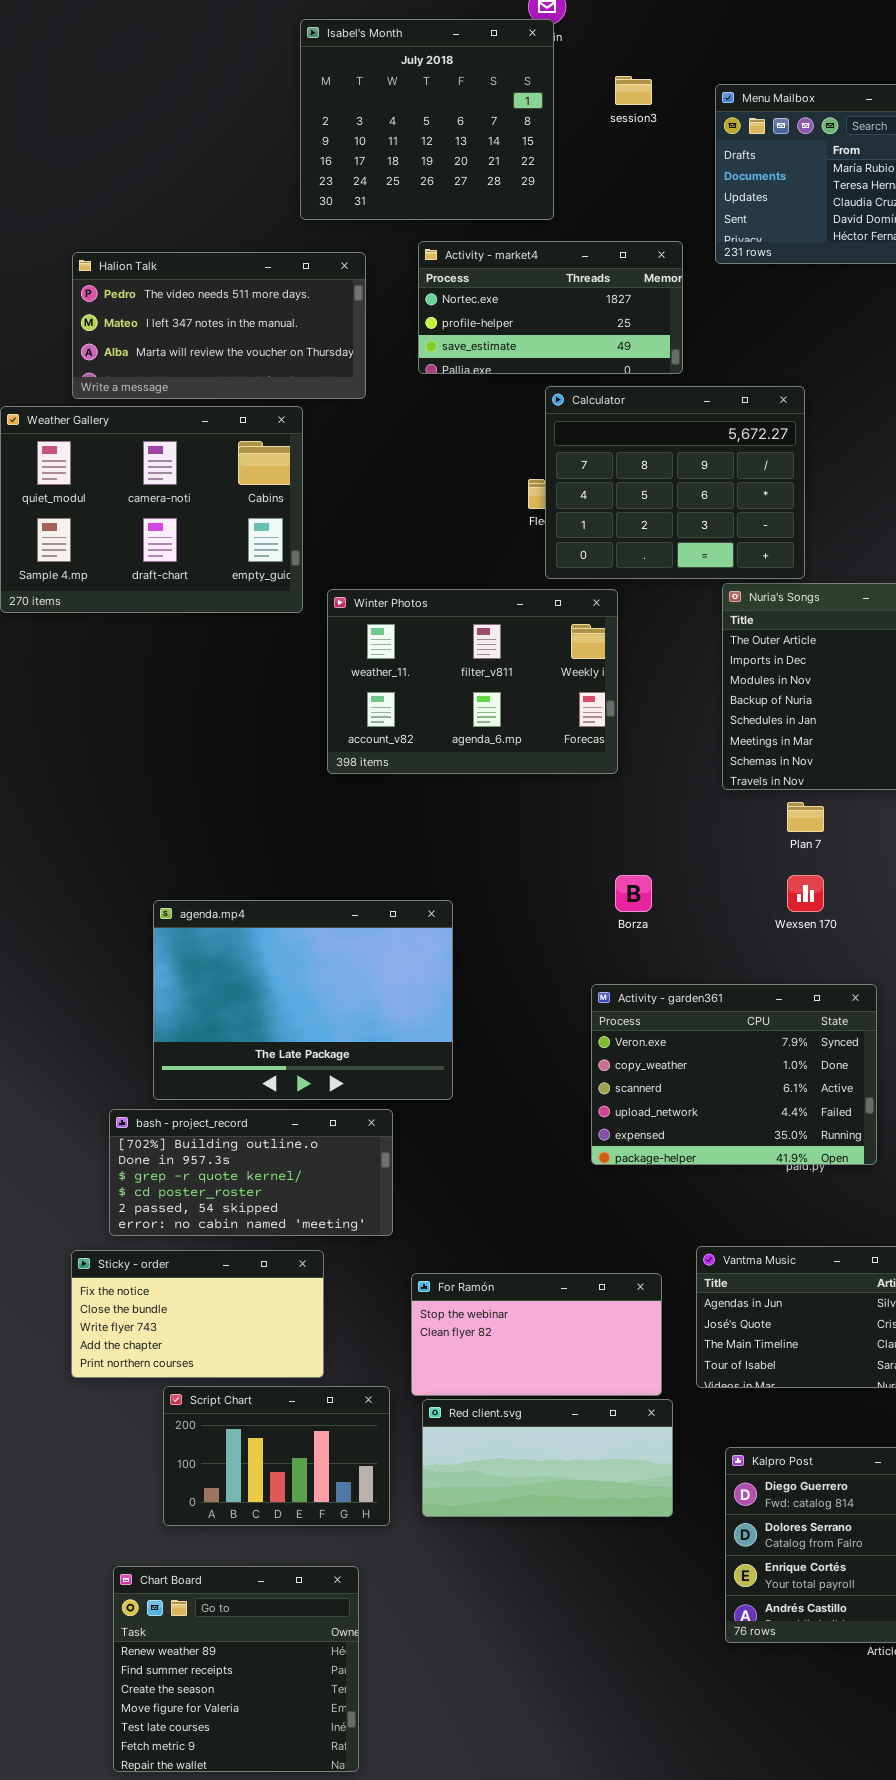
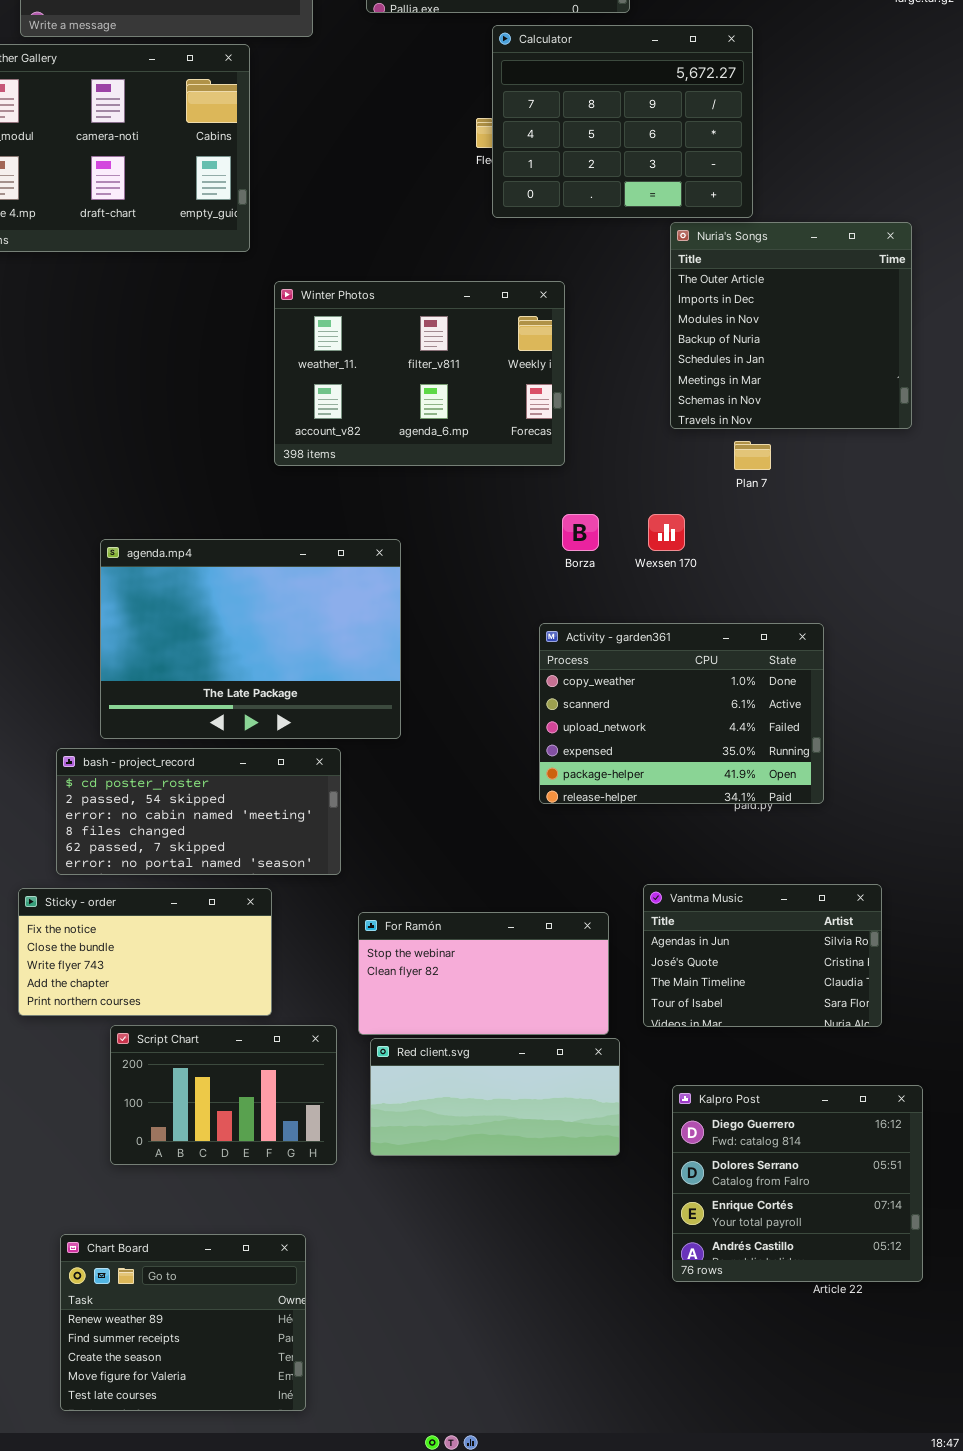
Winter Photos: [327,589,618,774] -> [274,281,565,466], moved
Wexsen 170: [787,875,824,912] -> [648,514,685,551], moved
Activity - garden361: [591,984,877,1165] -> [539,623,824,804], scrolled down 1 row
bash - project_record: [109,1109,393,1236] -> [56,748,341,875], scrolled down 3 rows
Chart Board: [113,1566,359,1772] -> [60,1234,306,1411], resized

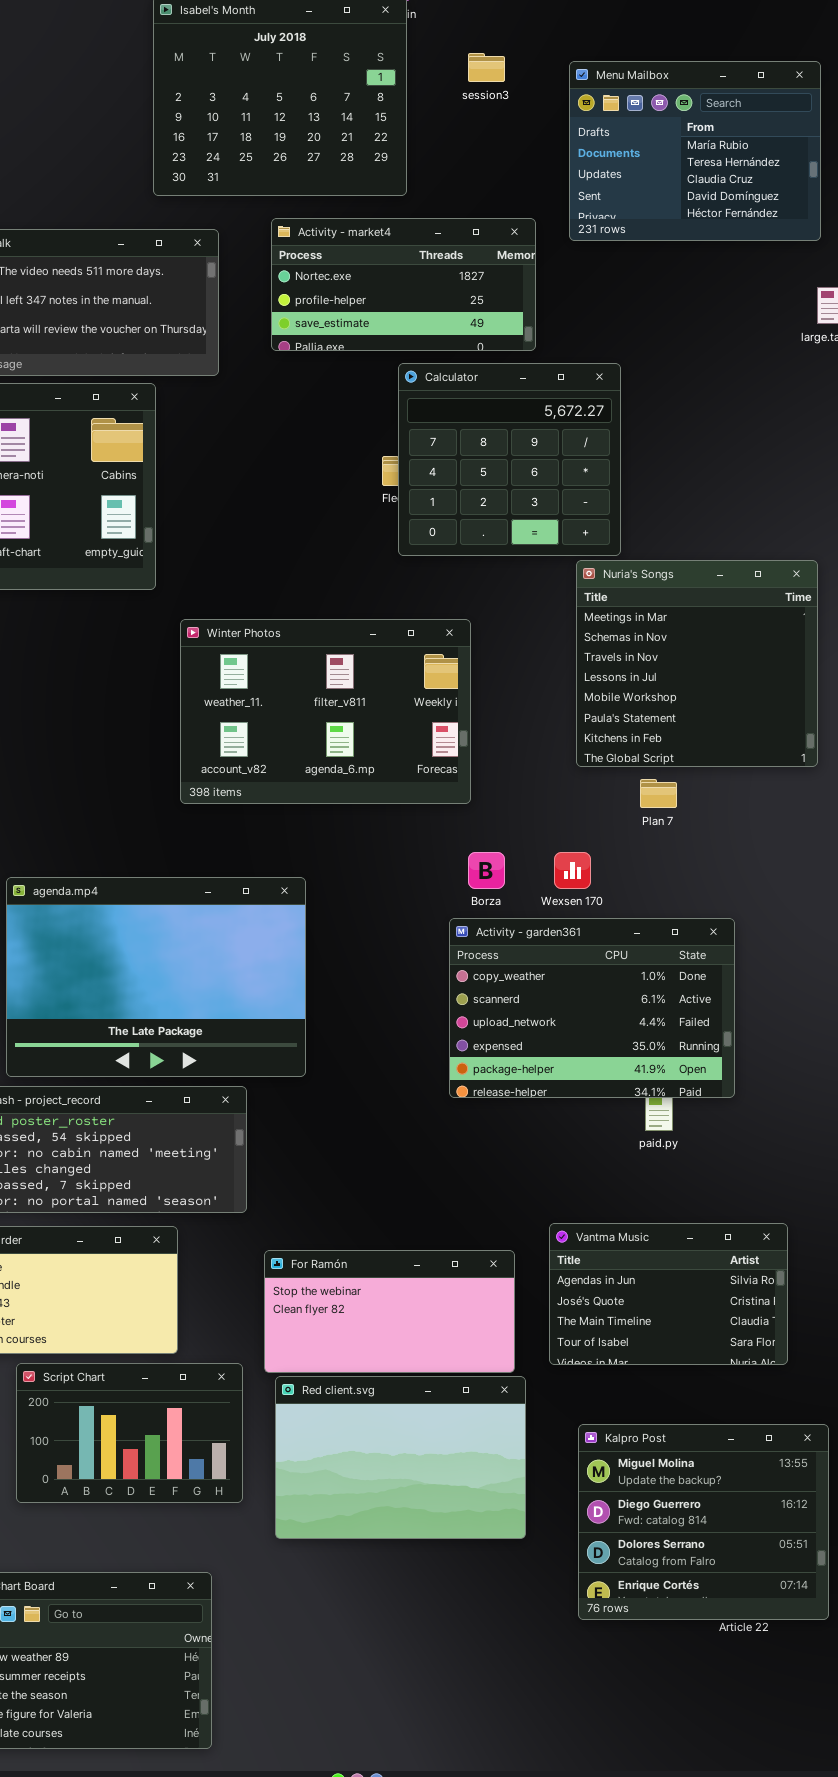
Calculator: [492,25,753,218] -> [398,363,621,556], resized
Nuria's Songs: [670,222,912,429] -> [576,560,818,767], scrolled down 5 rows
Activity - garden361: [539,623,824,804] -> [449,918,735,1098], moved
Red client.svg: [370,1038,620,1156] -> [275,1376,526,1539], resized
Kalpro Post: [672,1085,923,1282] -> [578,1424,829,1620], scrolled up 1 row

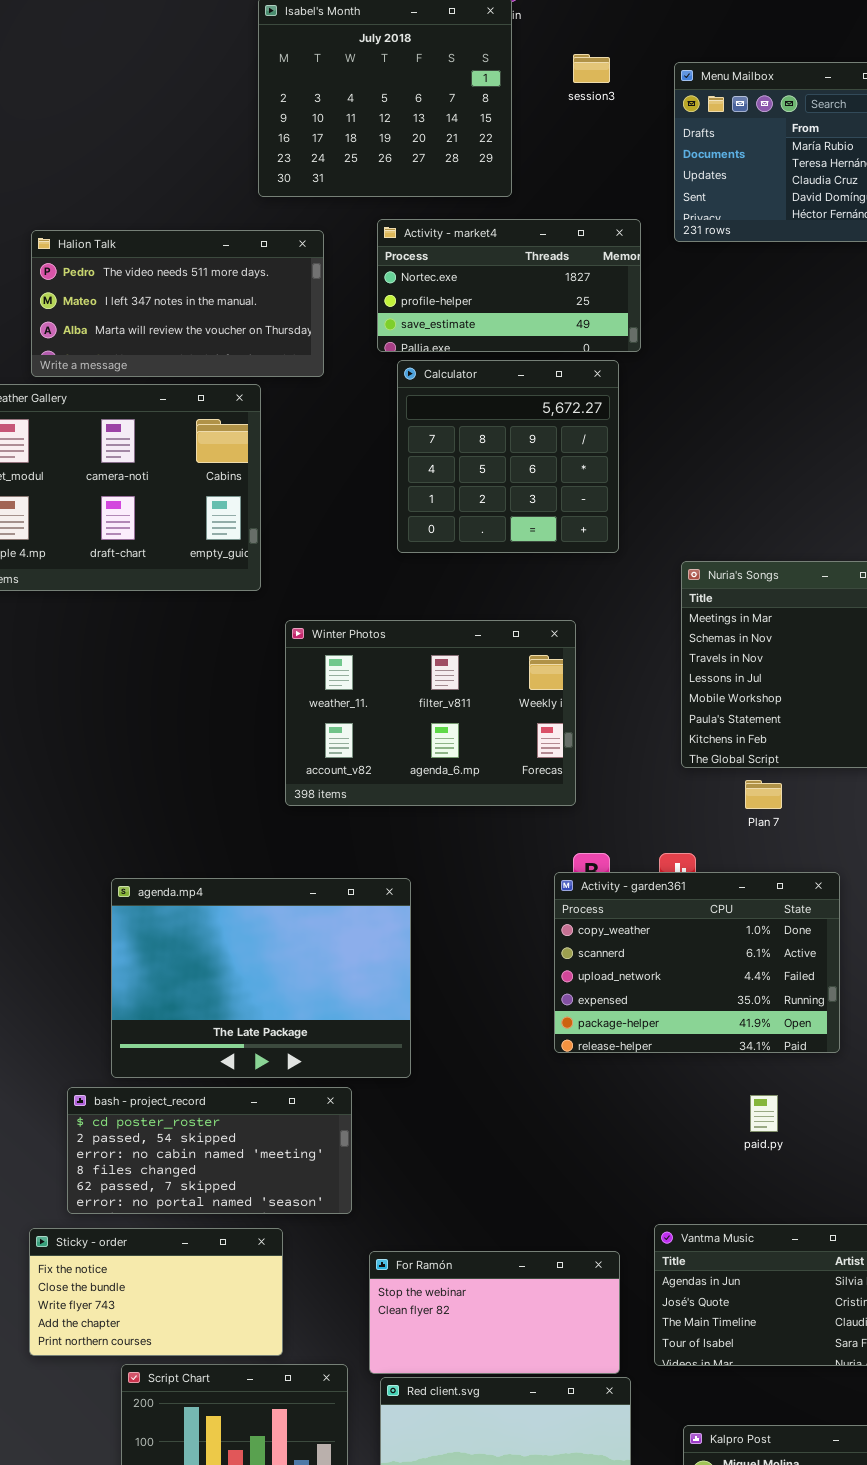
Calculator: [398,363,621,556] -> [397,360,619,553], moved
Activity - garden361: [449,918,735,1098] -> [554,872,840,1053], moved

